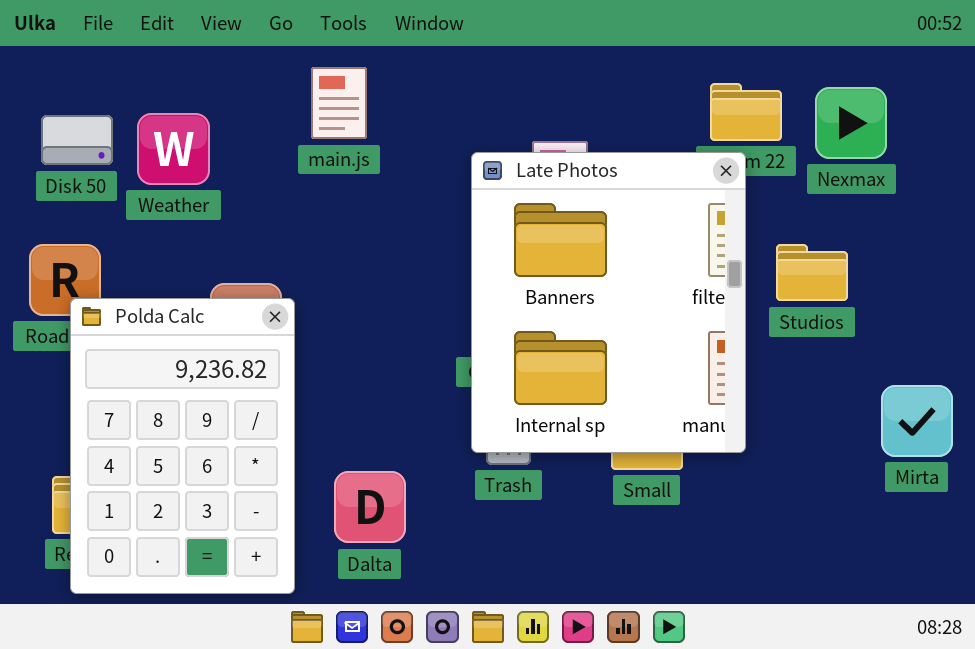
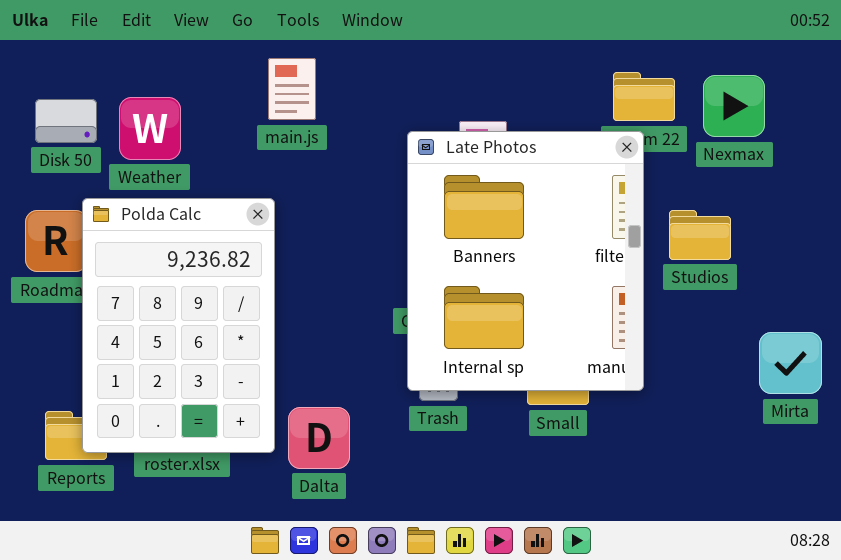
Polda Calc: [70,298,295,594] -> [82,198,275,453], moved

